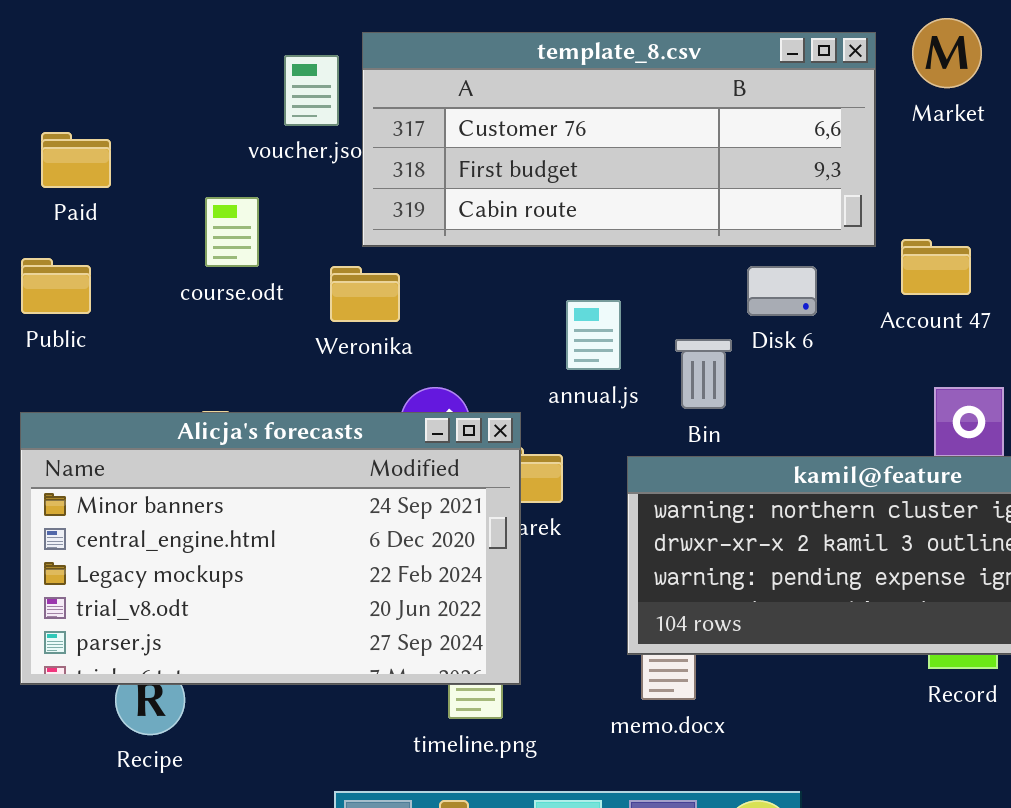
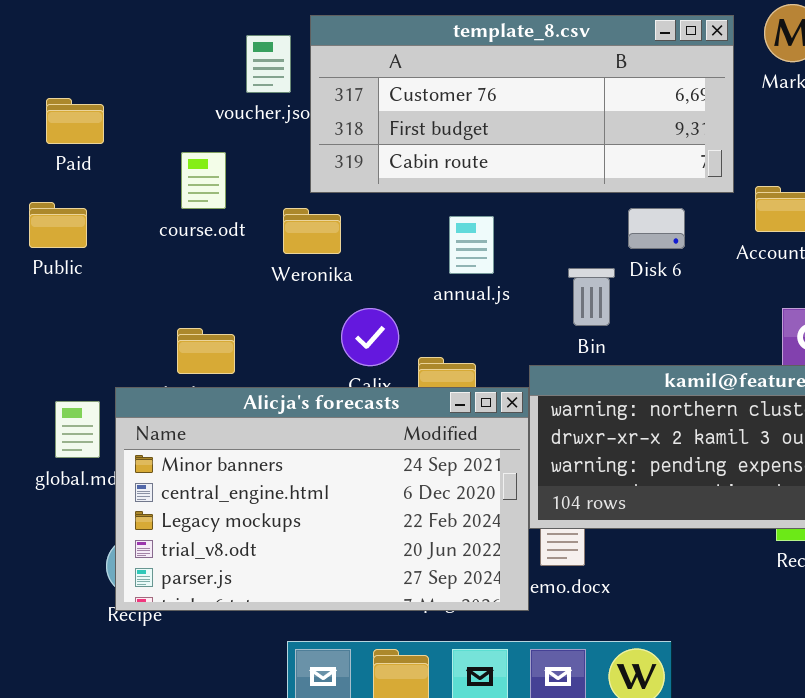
annual.js: [566,300,621,370] -> [449,216,494,274], moved
Alicja's forecasts: [20,412,521,685] -> [115,387,529,611], moved

